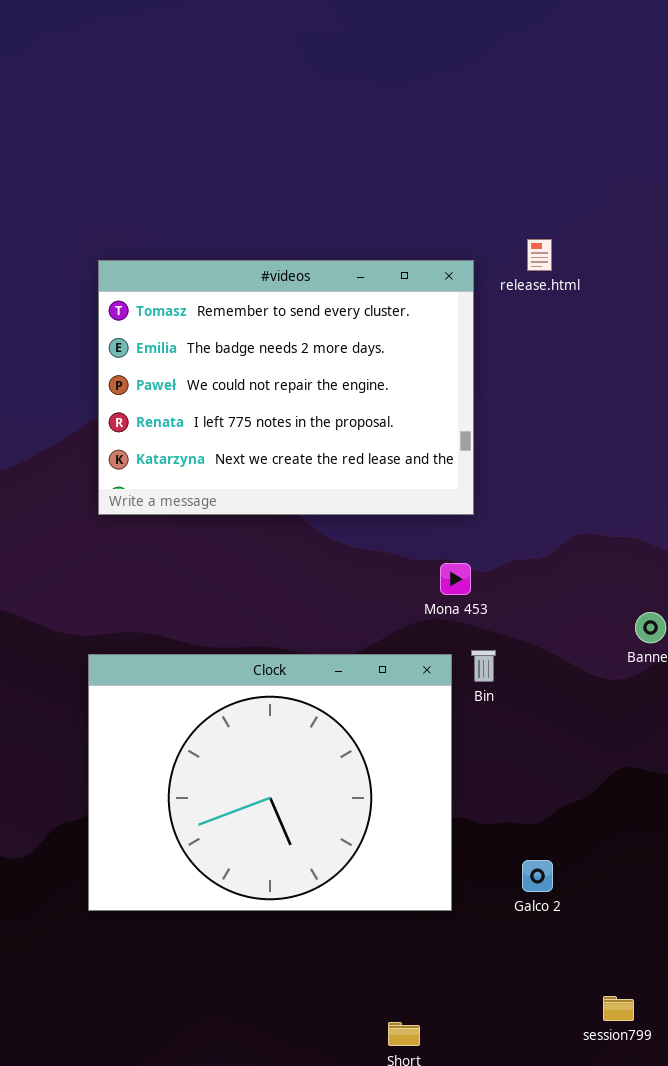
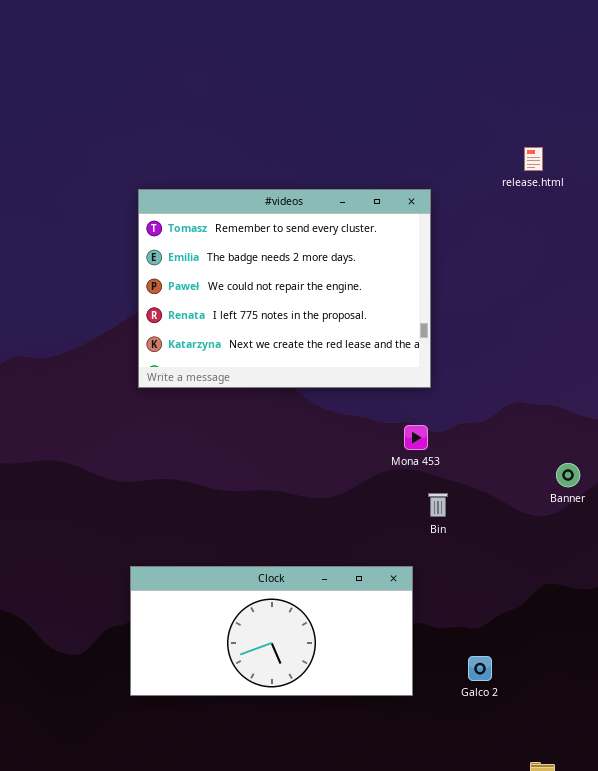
release.html: [527,239,552,271] -> [524,147,543,171], moved
Clock: [88,654,452,911] -> [130,566,413,696], resized

